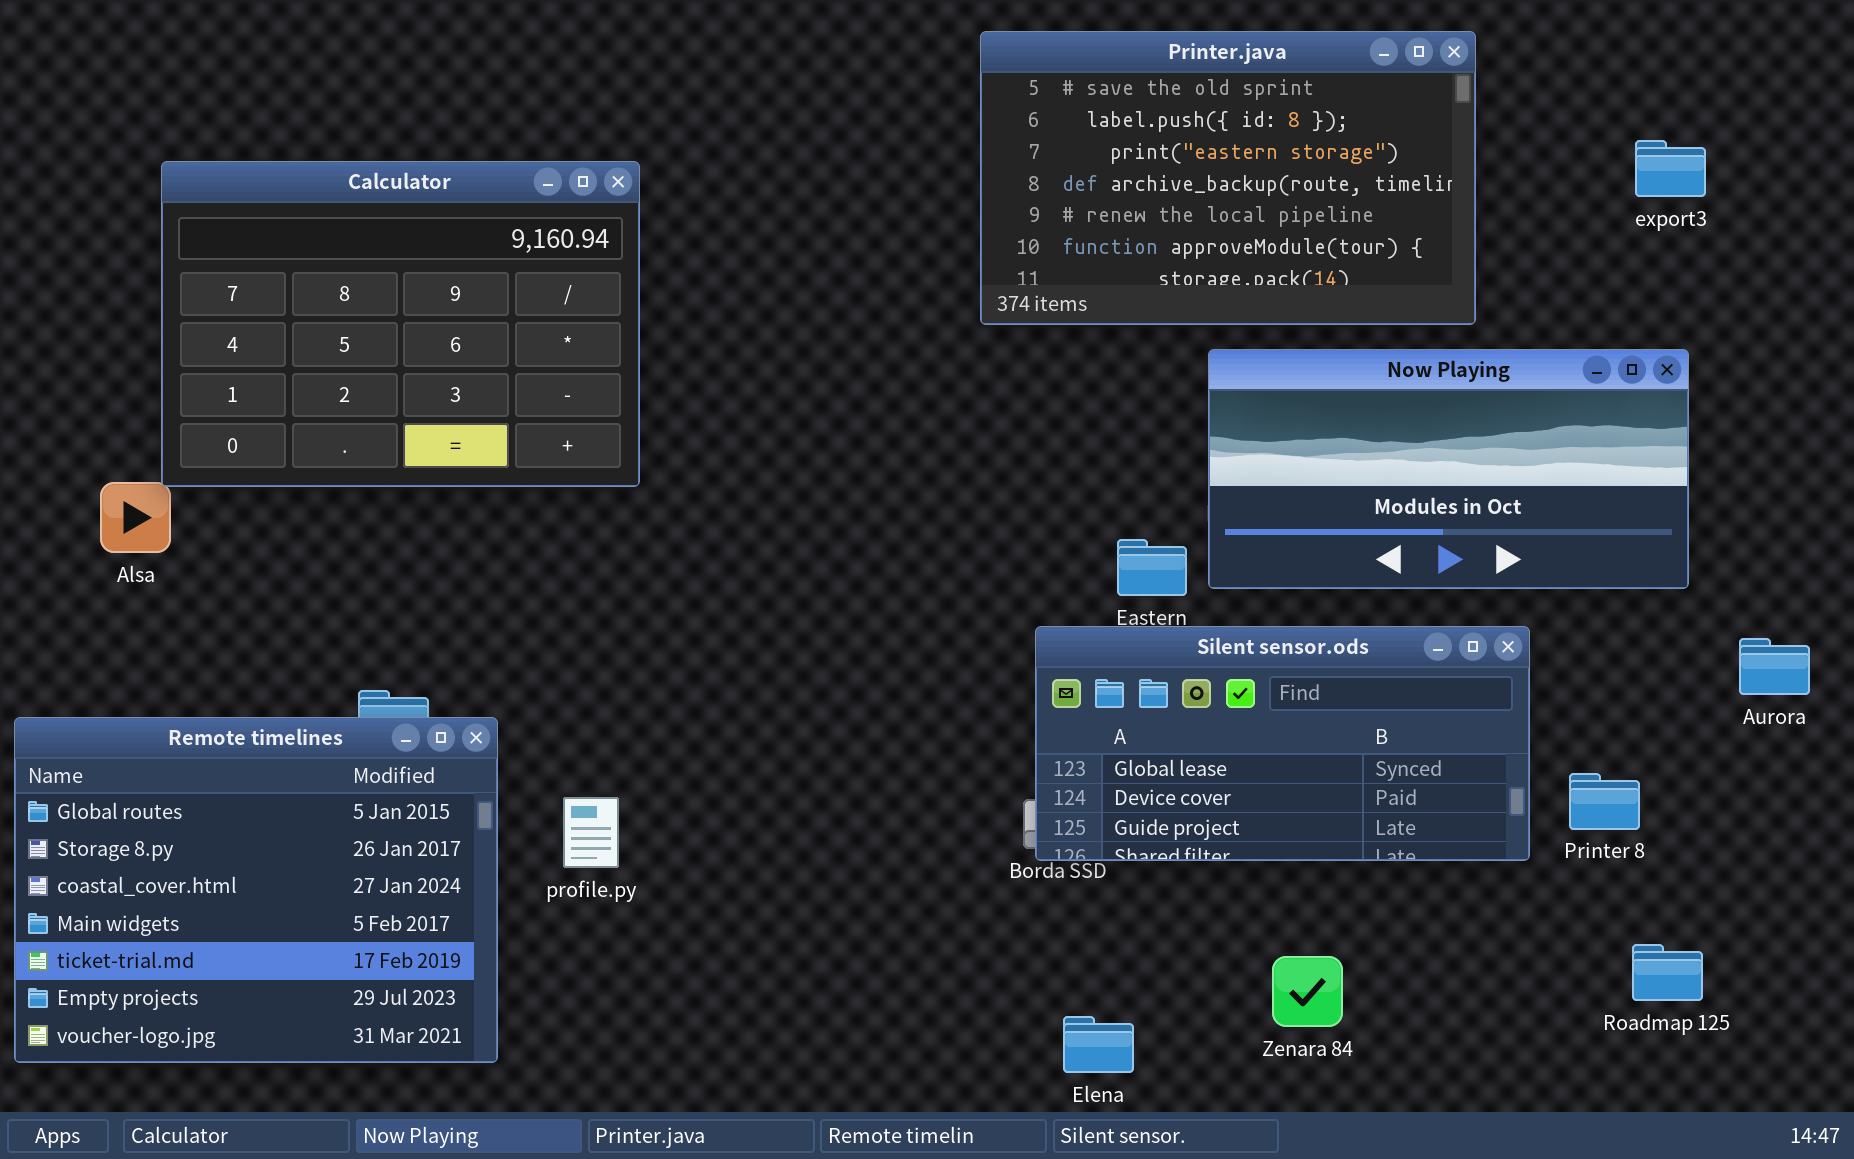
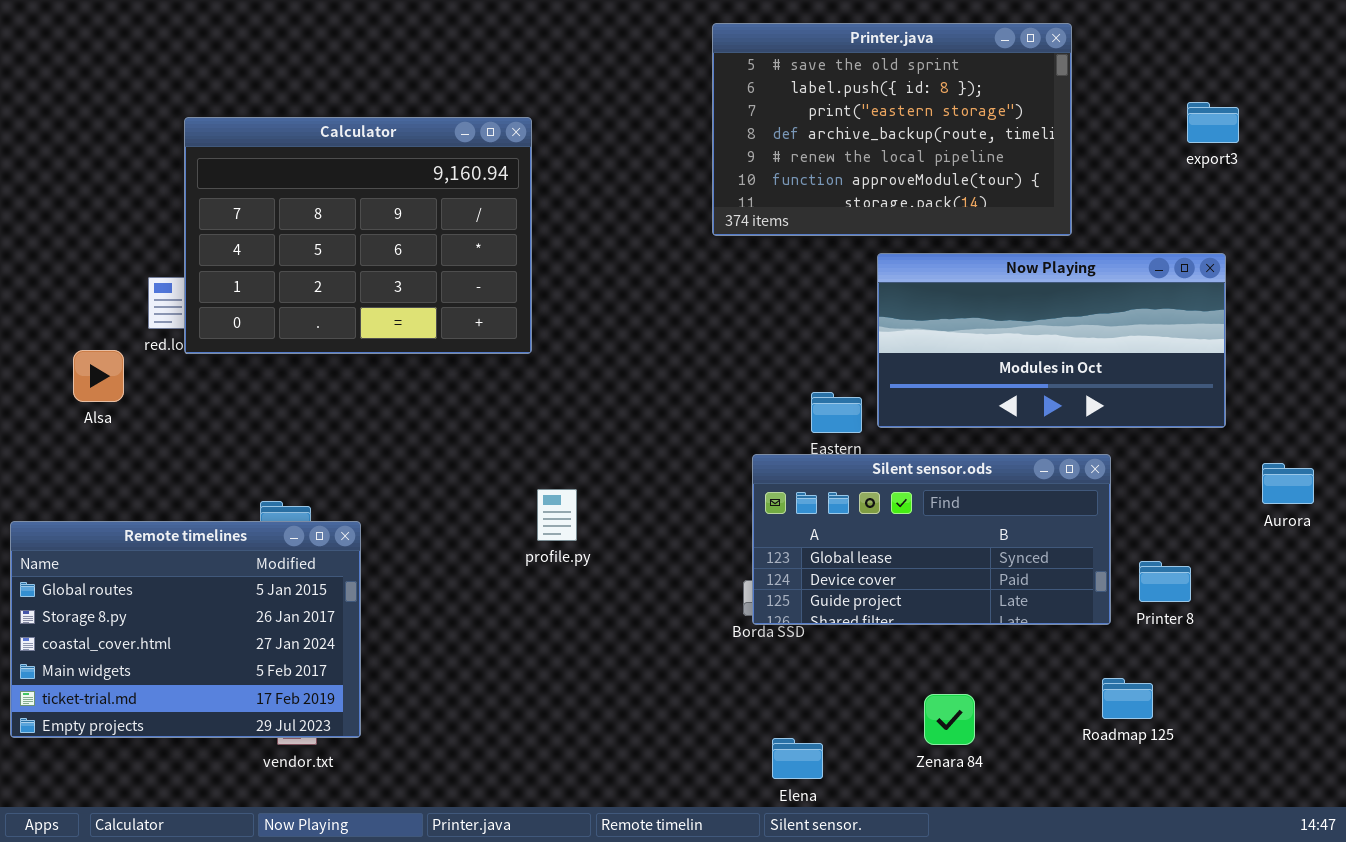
Calculator: [161,161,640,487] -> [184,117,532,354], moved
Remote timelines: [14,717,498,1063] -> [10,521,361,738], resized
profile.py: [563,797,619,868] -> [537,489,577,541], moved
Roadmap 125: [1632,944,1703,1001] -> [1102,678,1153,719], moved

